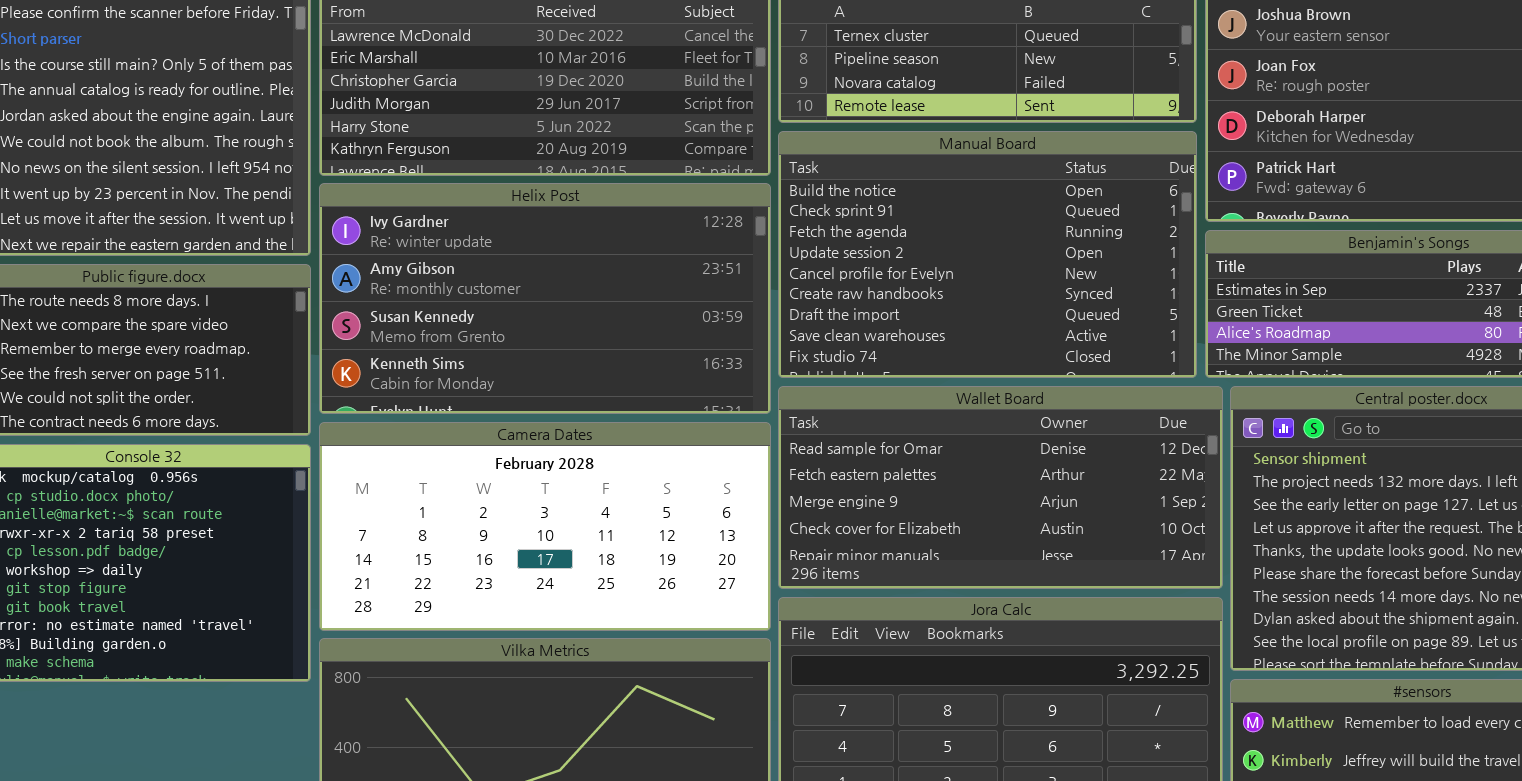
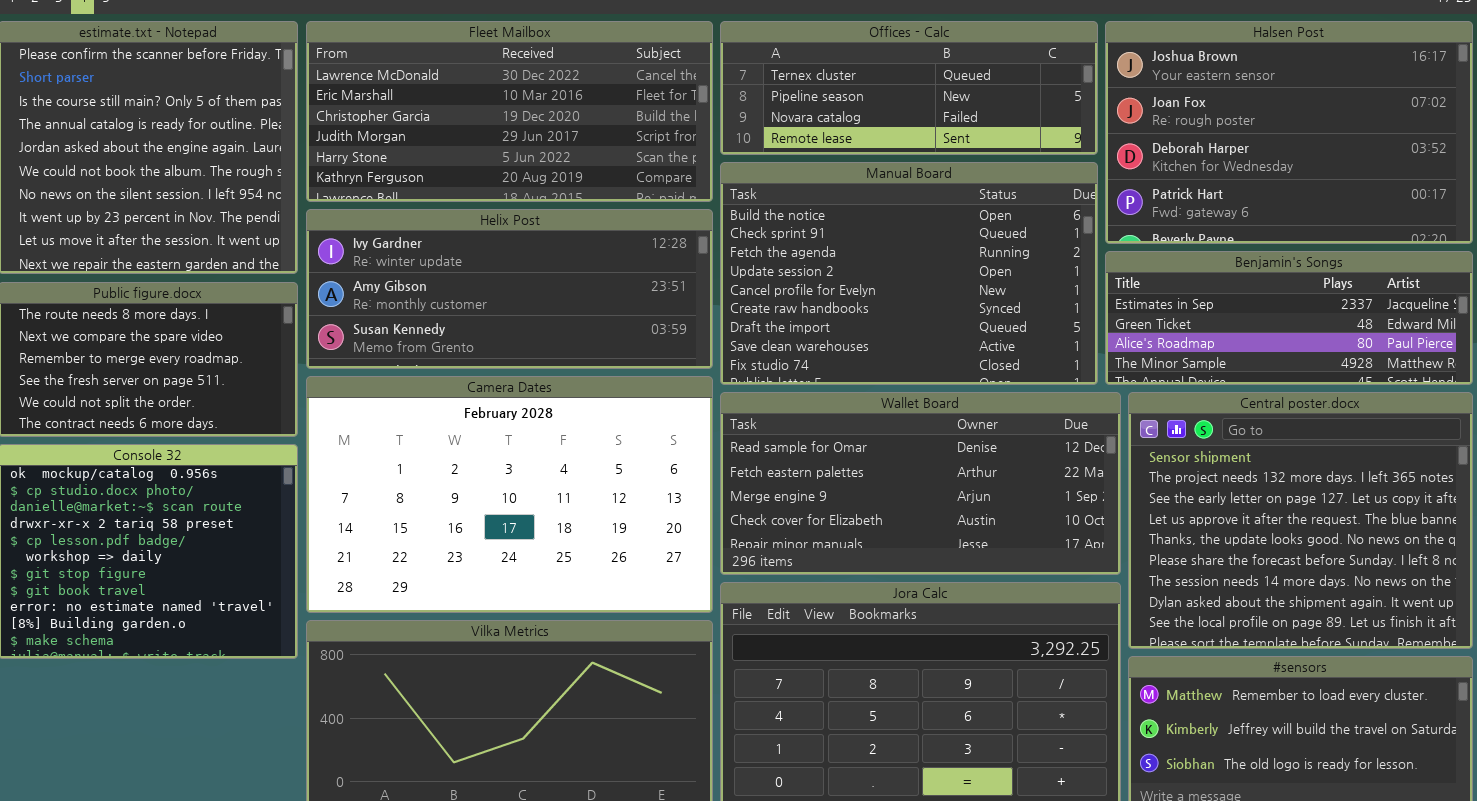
Helix Post: [319,183,771,414] -> [306,209,713,369], resized
Camera Dates: [319,422,771,631] -> [306,376,713,613], resized

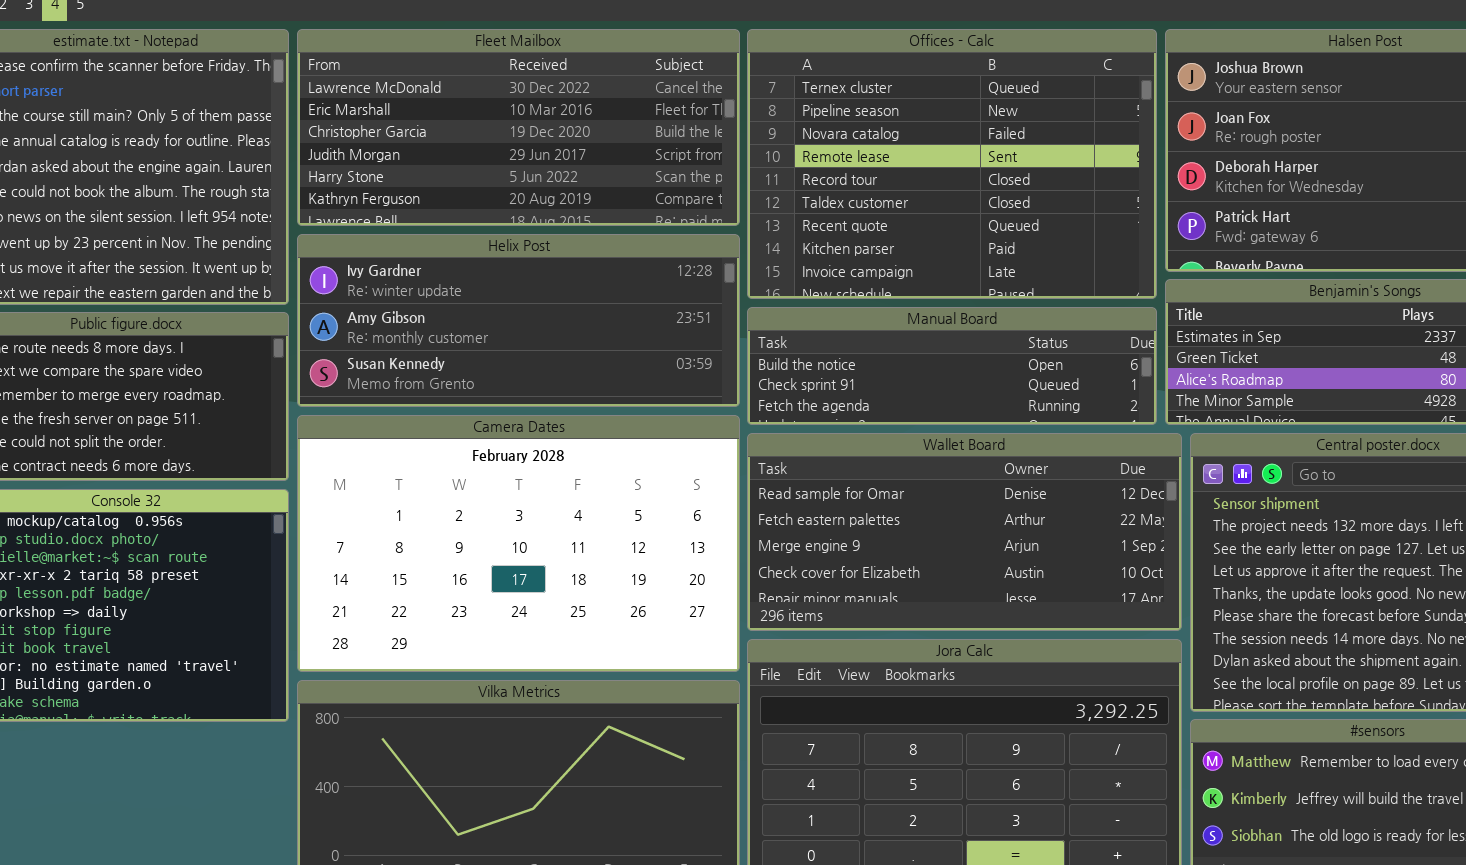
Offices - Calc: [720,21,1098,155] -> [747,29,1157,299], resized
Manual Board: [720,162,1098,385] -> [747,307,1157,425], resized

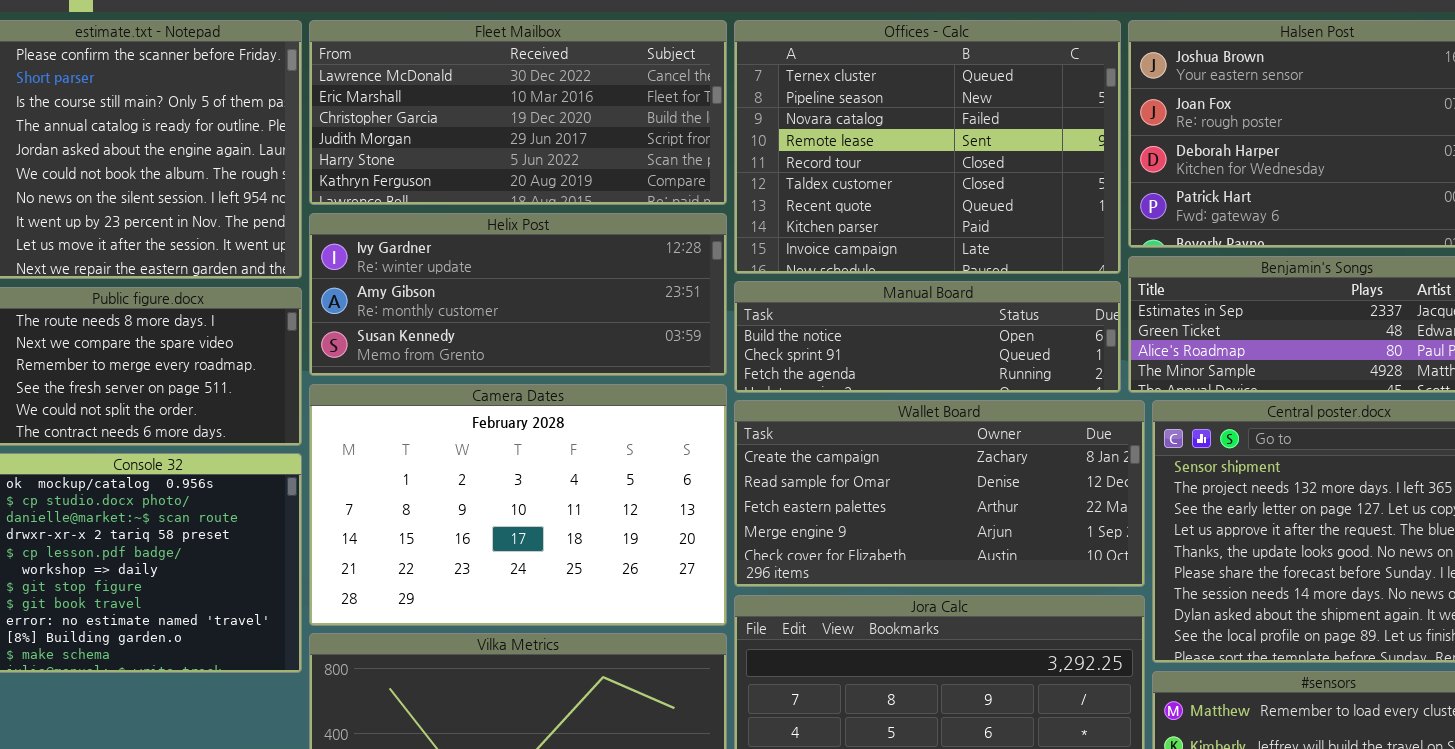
Wallet Board: [747,433,1182,631] -> [734,400,1145,587], scrolled up 1 row

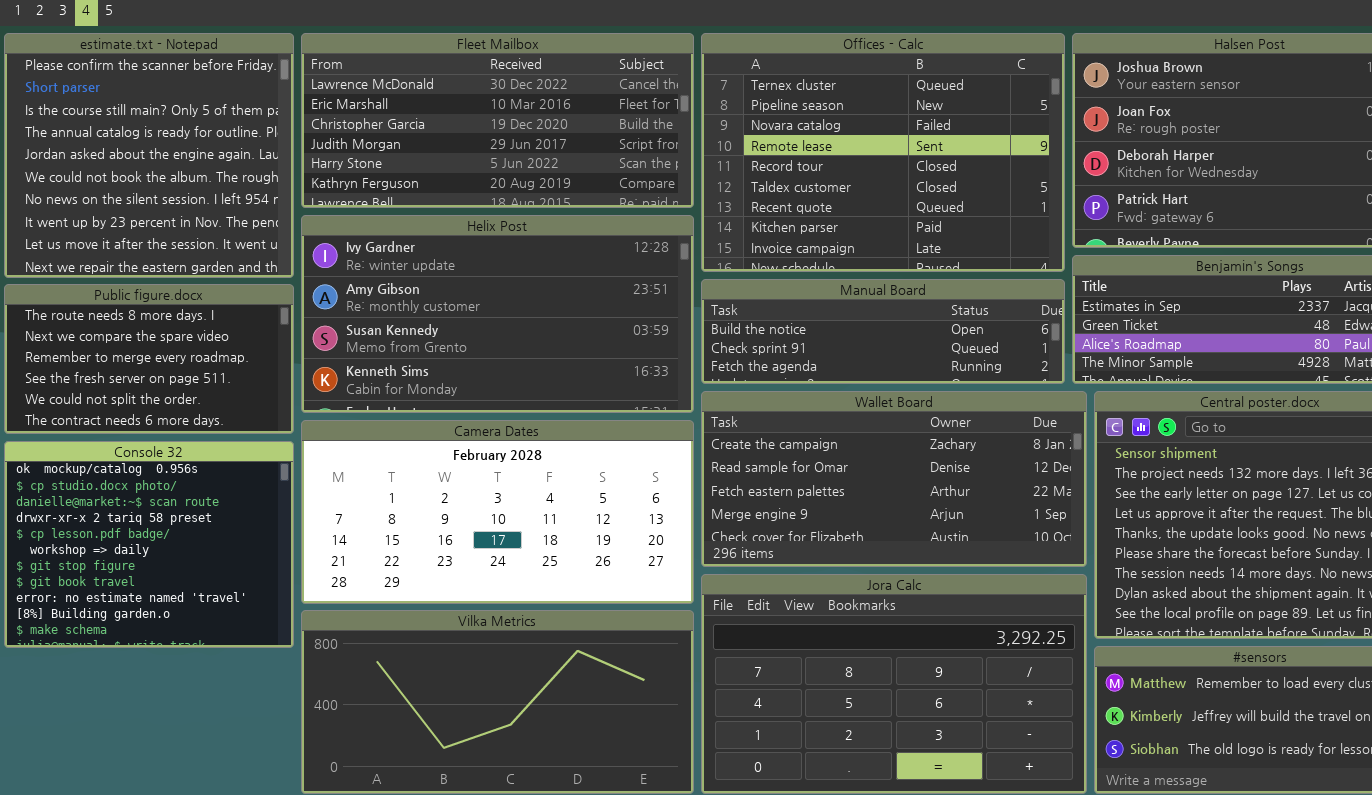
Helix Post: [309,213,727,376] -> [301,215,694,413], resized
Camera Dates: [309,384,727,626] -> [301,420,694,604], resized

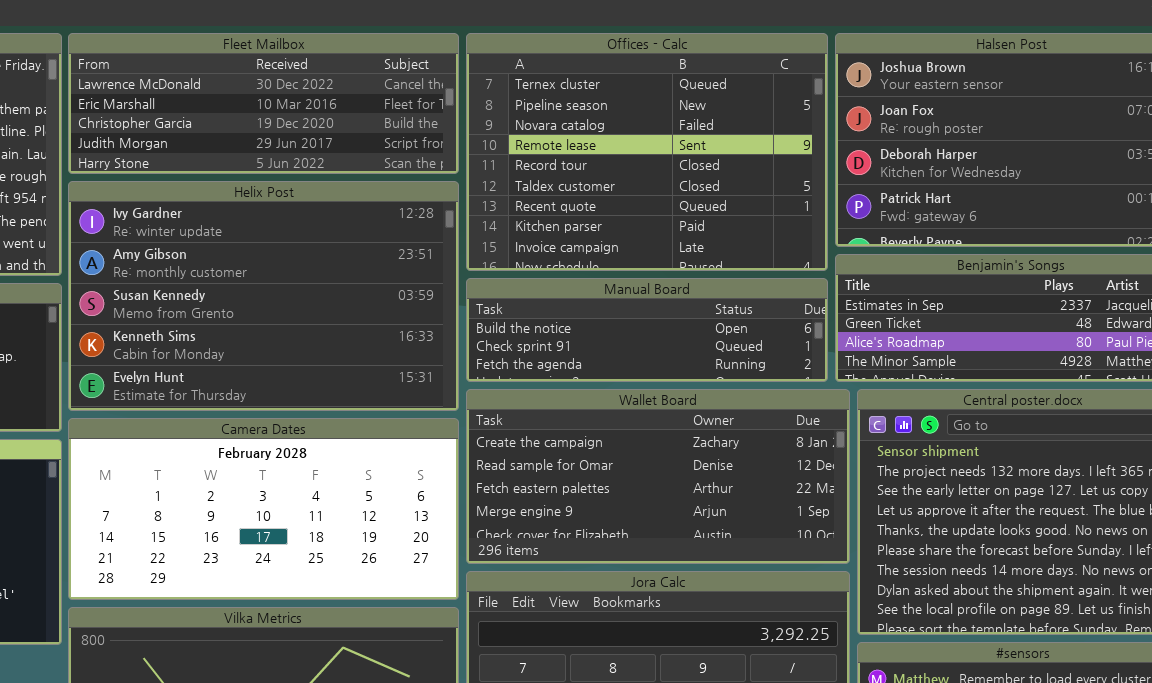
Fleet Mailbox: [301,33,694,208] -> [68,33,459,174], resized
Helix Post: [301,215,694,413] -> [68,181,459,411], resized

